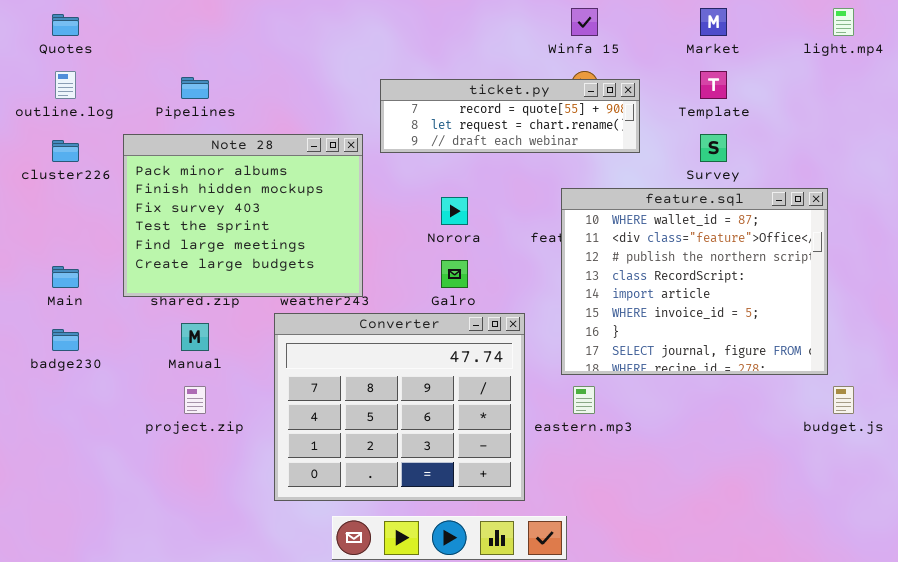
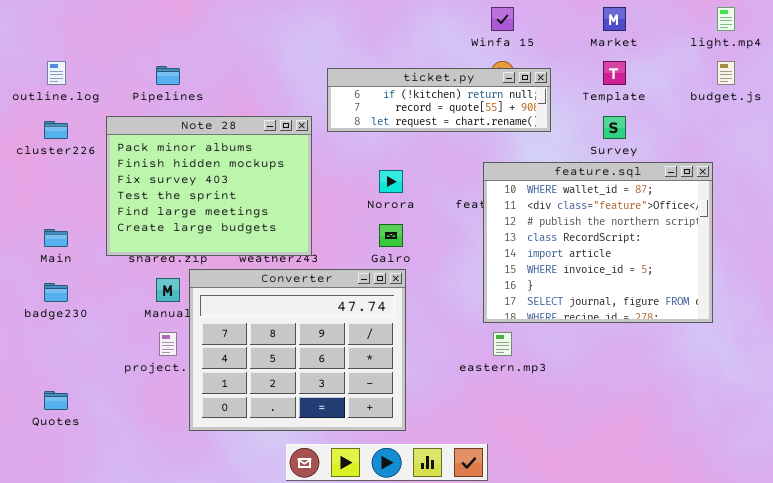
Quotes: [52,14,79,36] -> [44,391,68,410], moved
ticket.py: [380,79,640,153] -> [327,68,551,132], scrolled up 1 row
Converter: [274,313,525,501] -> [189,269,406,431], moved
budget.js: [833,386,854,414] -> [717,61,735,85], moved

